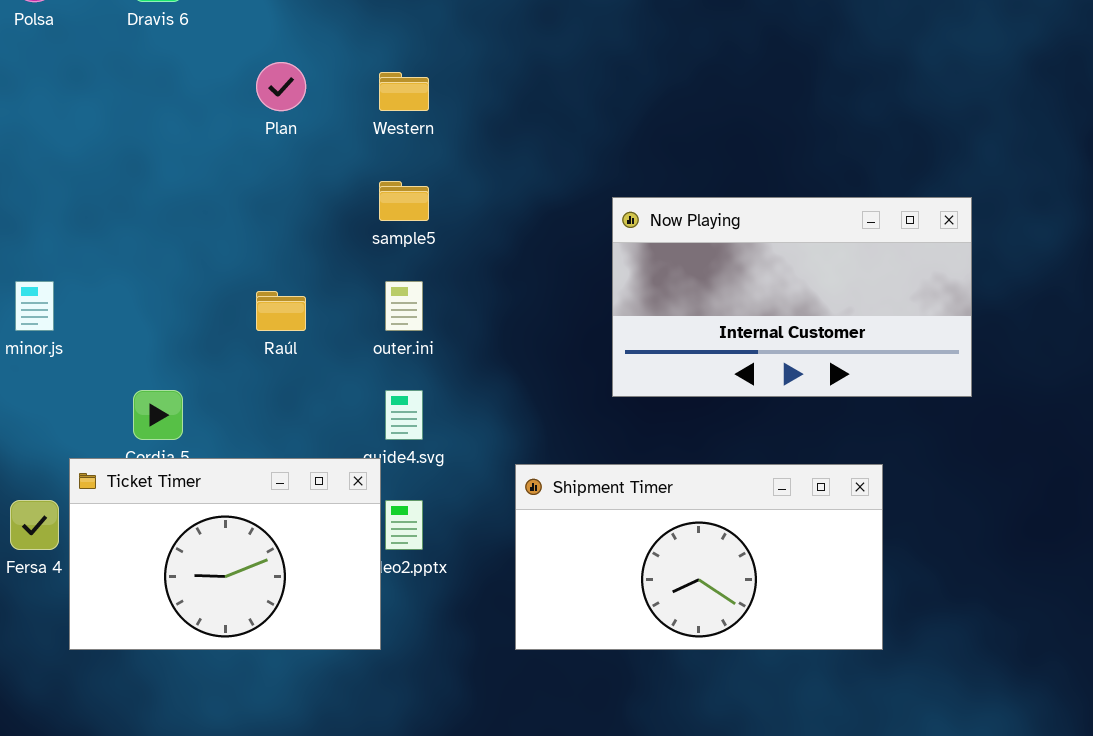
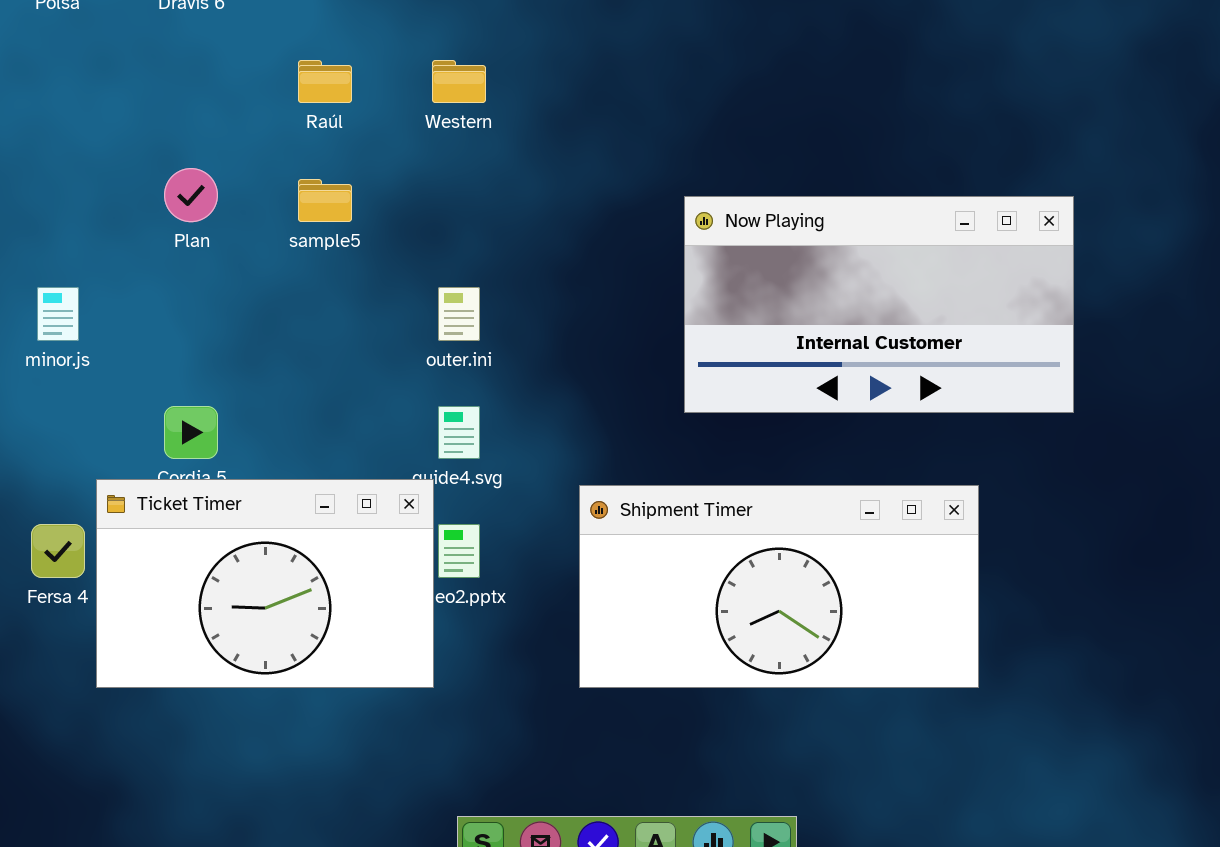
Plan: [256,62,306,111] -> [164,168,218,222], moved
sample5: [379,181,429,221] -> [298,179,352,222], moved
Raúl: [256,291,306,331] -> [298,60,352,103], moved

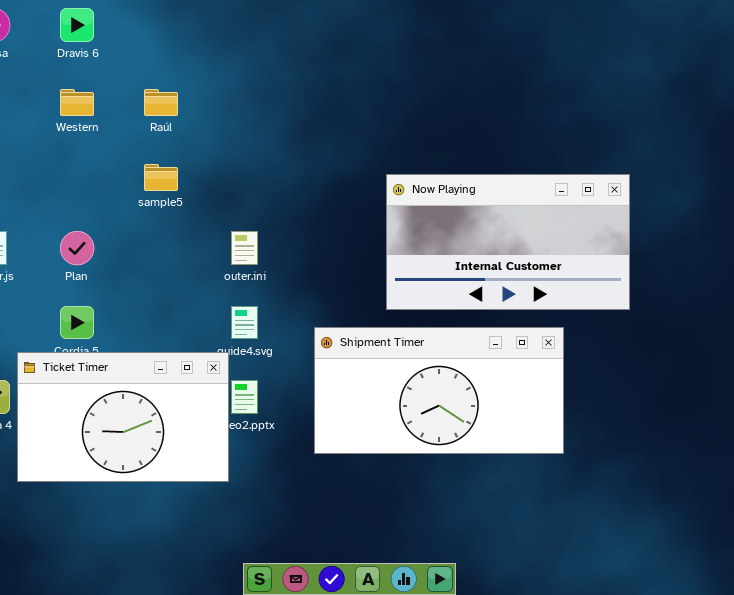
Western: [432,60,486,103] -> [60,89,94,116], moved
Plan: [164,168,218,222] -> [60,231,94,265], moved
Shipment Timer: [579,485,979,688] -> [314,327,564,454], moved

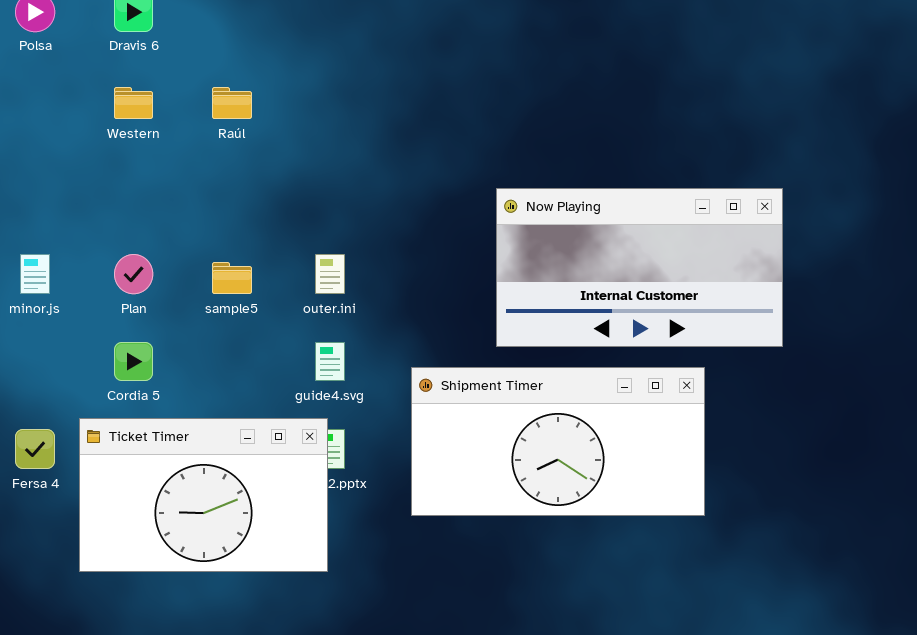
sample5: [144,164,178,191] -> [212,262,252,294], moved
Ticket Timer: [17,352,229,482] -> [79,418,328,572], moved

